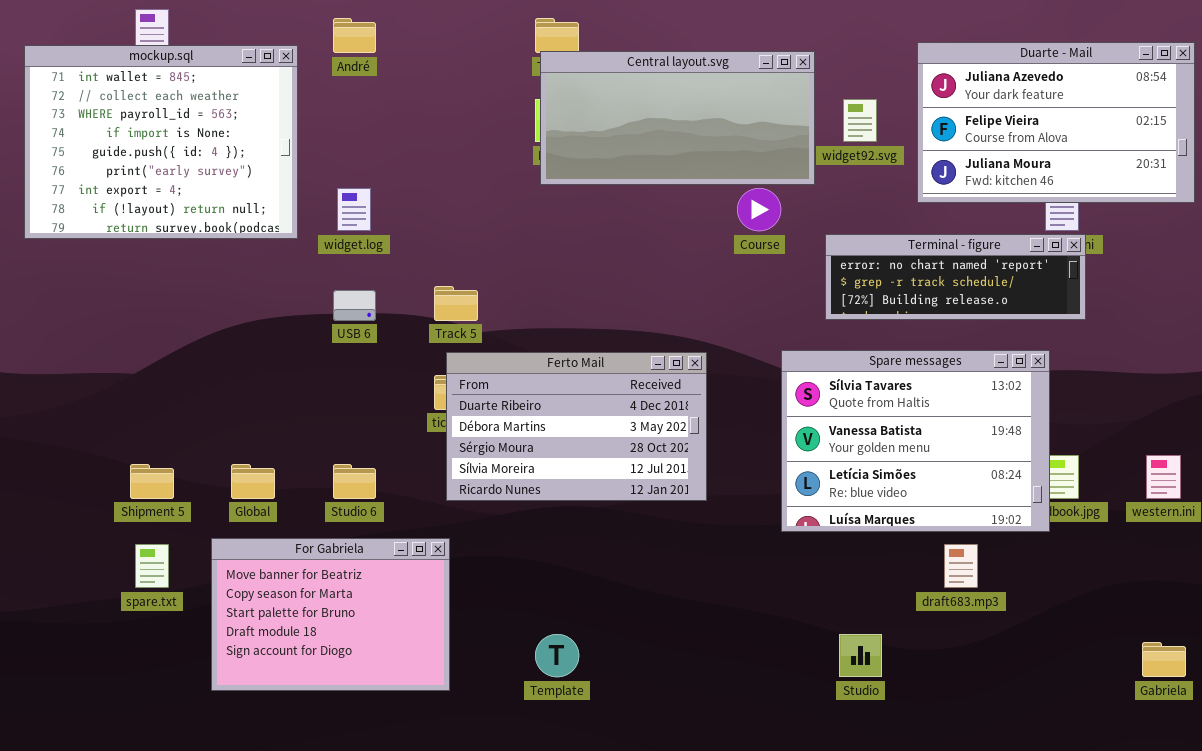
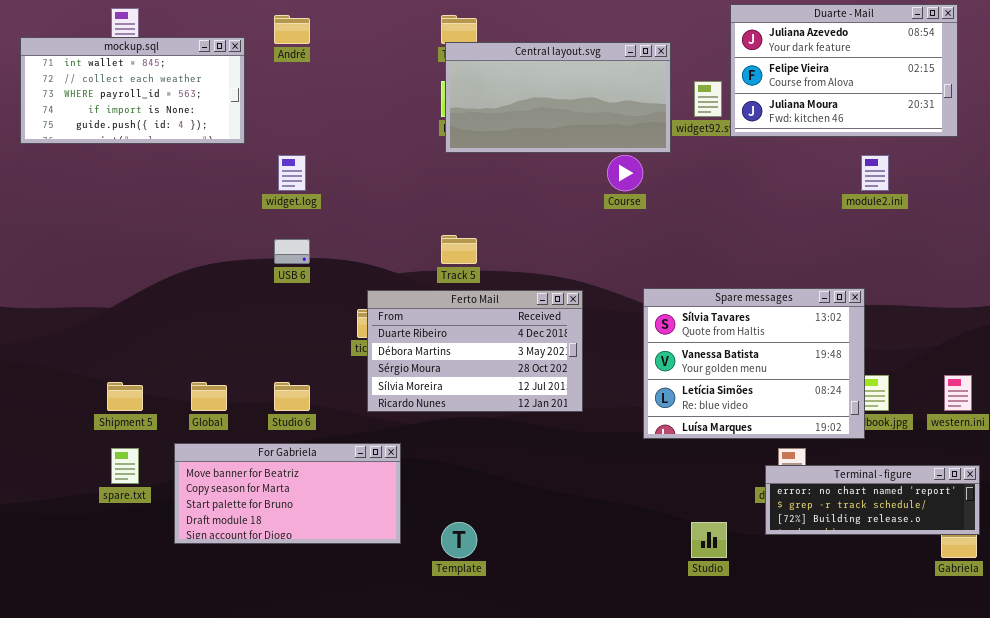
Duarte - Mail: [917,42,1195,203] -> [730,4,958,137], moved
mockup.sql: [24,45,298,239] -> [20,37,245,144], resized
Terminal - figure: [825,234,1086,320] -> [765,465,980,535], moved
Track 5: [434,286,478,321] -> [441,235,477,264], moved
For Gabriela: [211,538,450,691] -> [174,443,401,544], resized

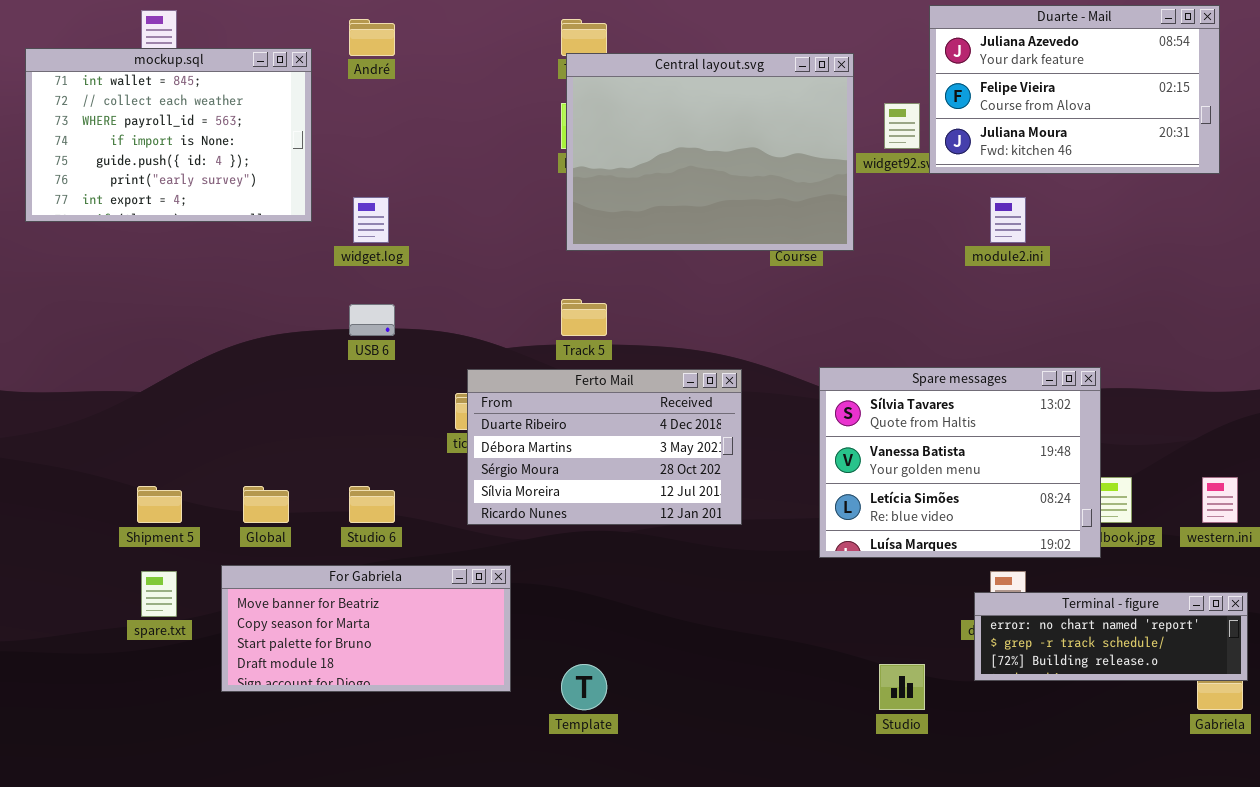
mockup.sql: [20,37,245,144] -> [25,48,312,222], resized
Central layout.svg: [445,42,671,153] -> [566,53,854,251], resized
module2.ini: [861,155,889,191] -> [990,197,1026,243], moved

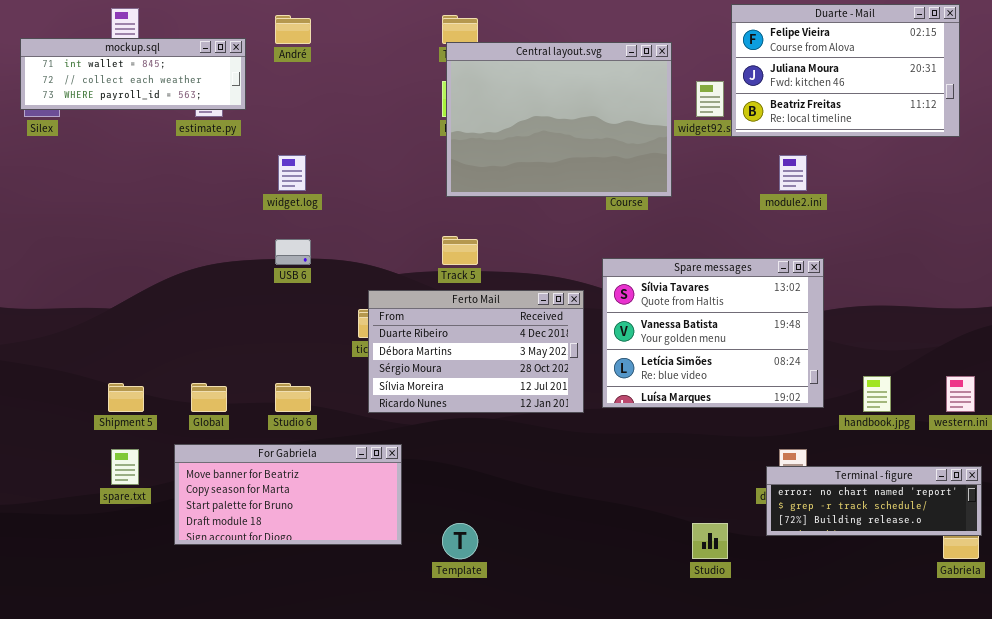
Duarte - Mail: [929,5,1220,174] -> [731,4,960,137], scrolled down 1 row
mockup.sql: [25,48,312,222] -> [20,38,246,110], resized
Spare messages: [819,367,1101,558] -> [602,258,824,408], moved

